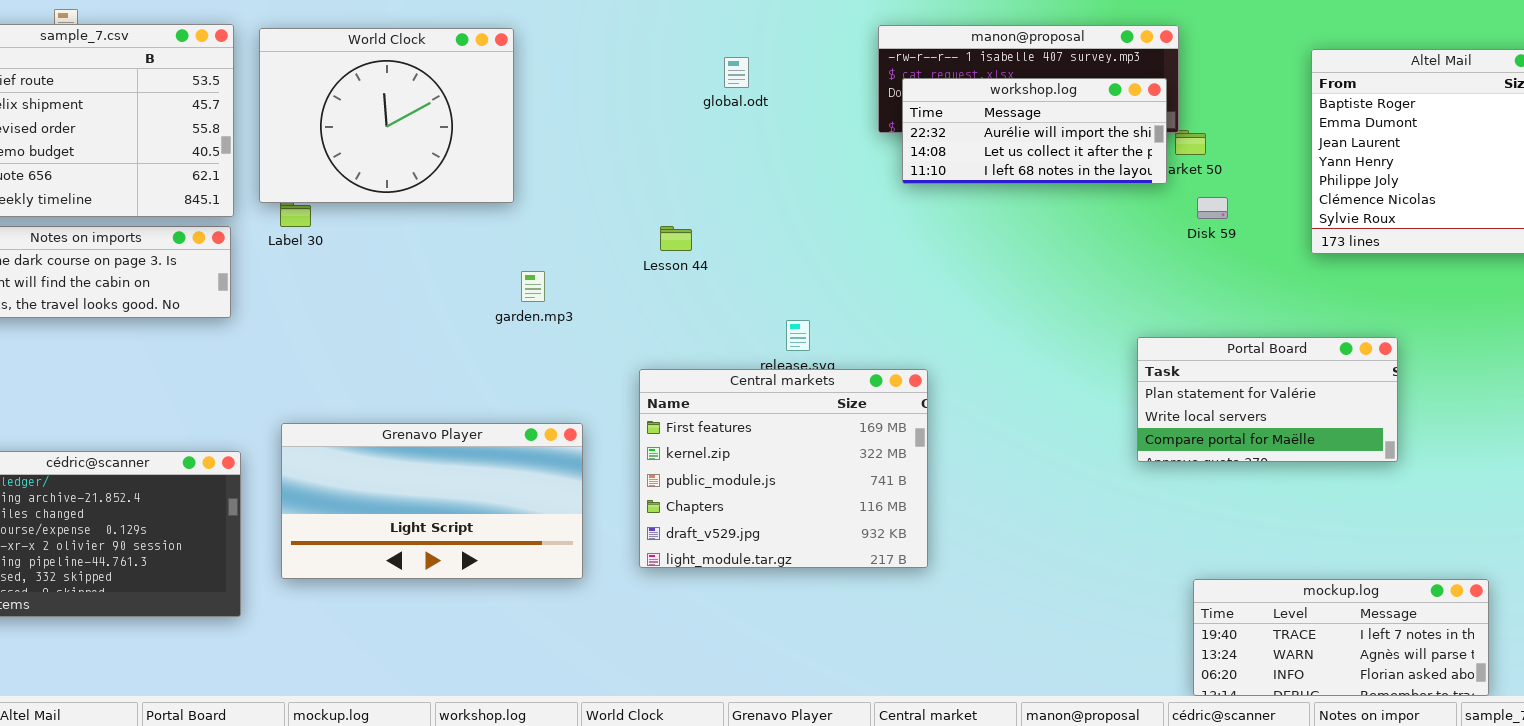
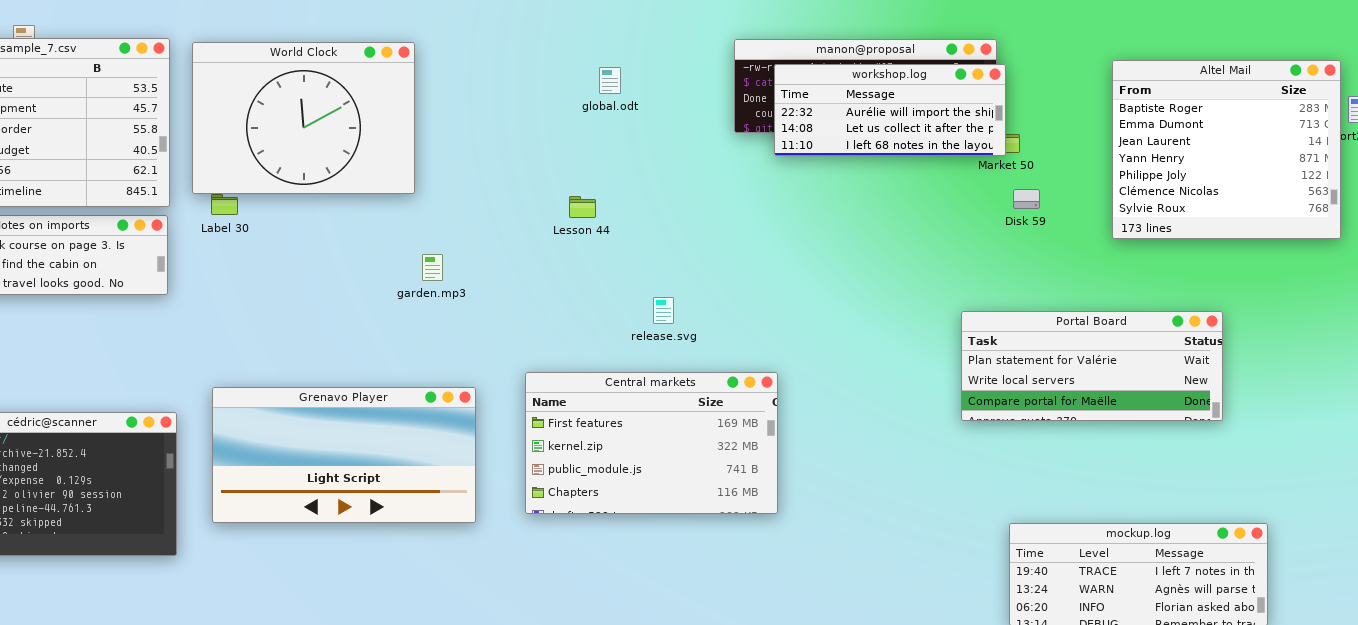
workshop.log: [902,78,1167,184] -> [774,64,1006,156], moved
Lesson 44: [660,226,692,251] -> [569,196,596,218], moved
Portal Board: [1137,337,1398,462] -> [961,311,1223,421], resized
Central markets: [639,369,928,568] -> [525,372,778,514], resized

